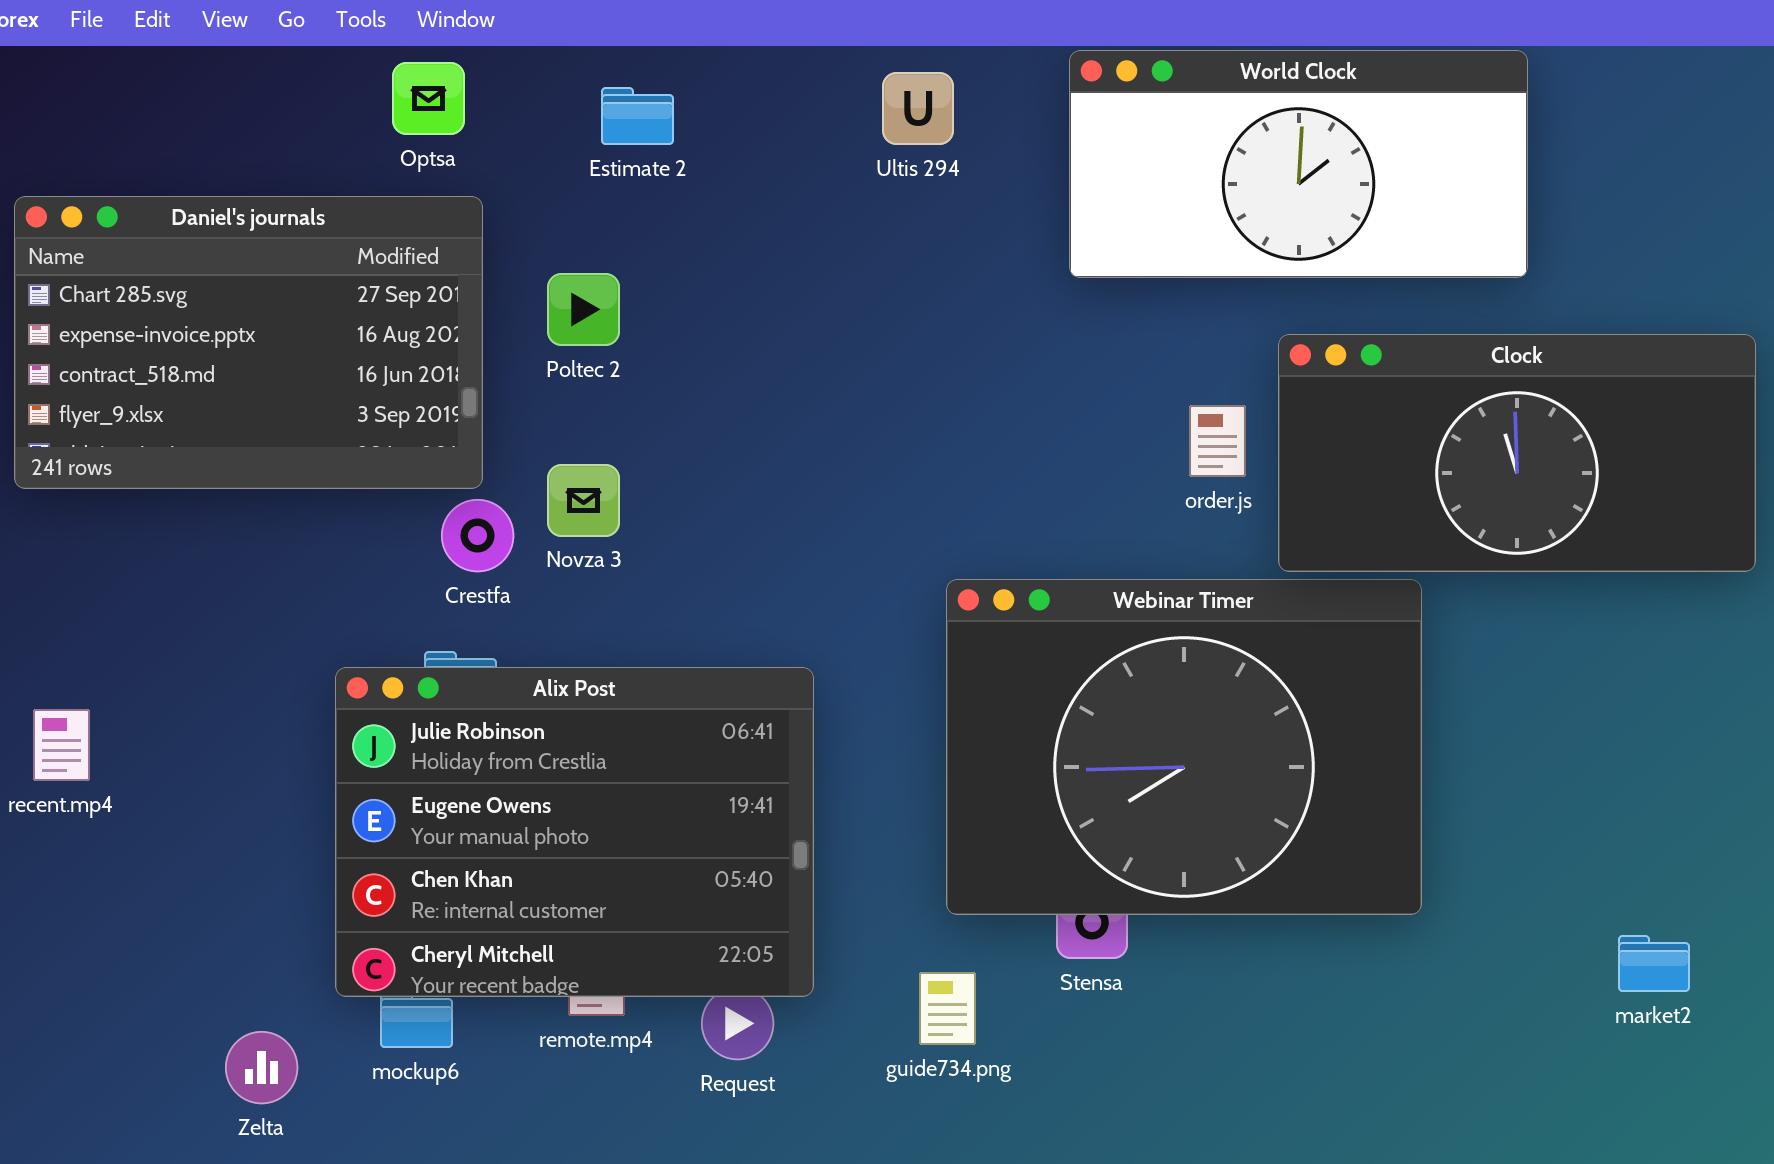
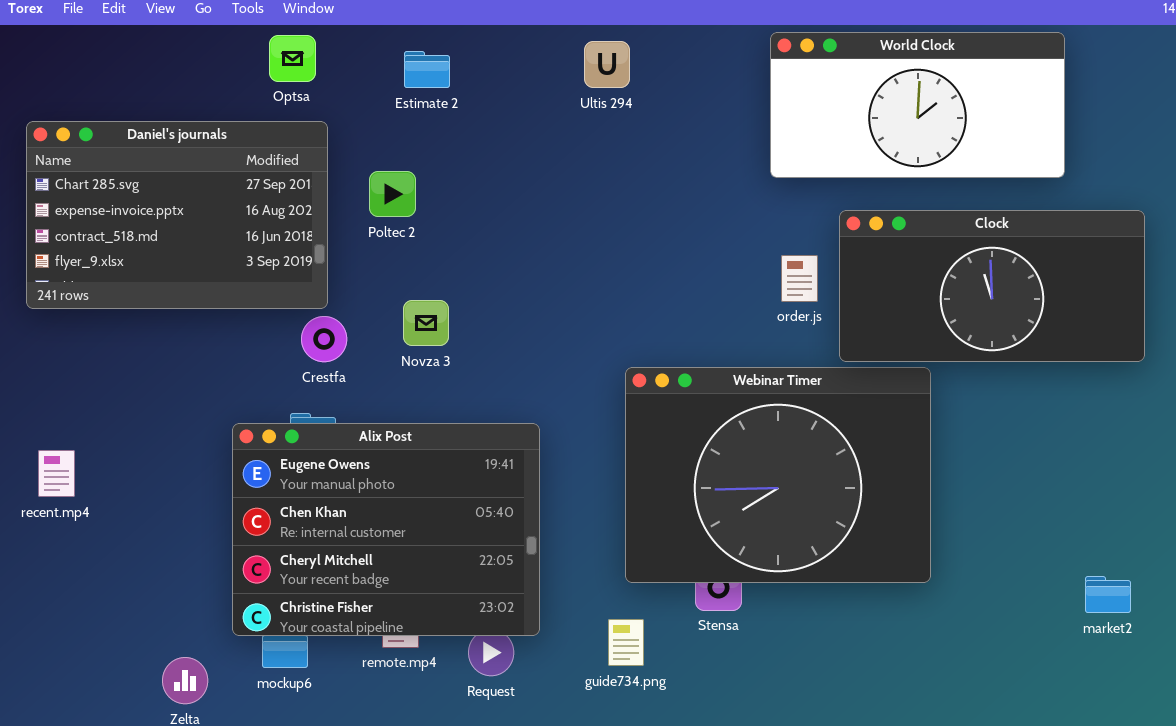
World Clock: [1069,50,1528,278] -> [770,32,1065,178], moved
Novza 3: [547,464,620,537] -> [403,300,449,346], moved
Alix Post: [335,667,814,997] -> [232,423,540,636], scrolled down 1 row
market2: [1618,935,1690,992] -> [1085,576,1131,613], moved

